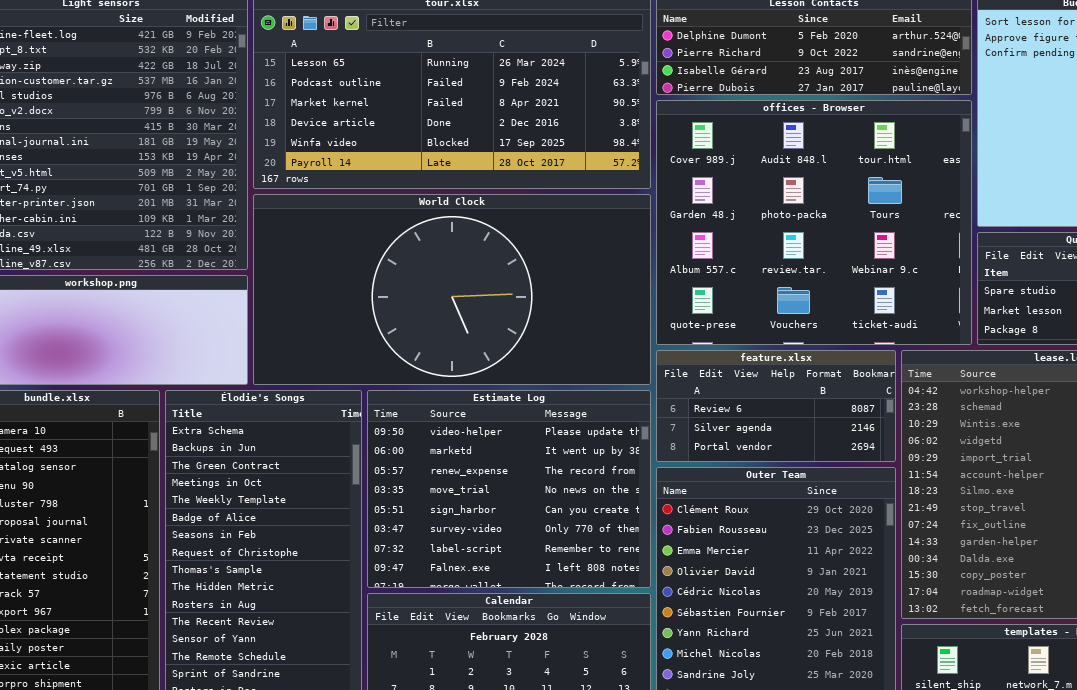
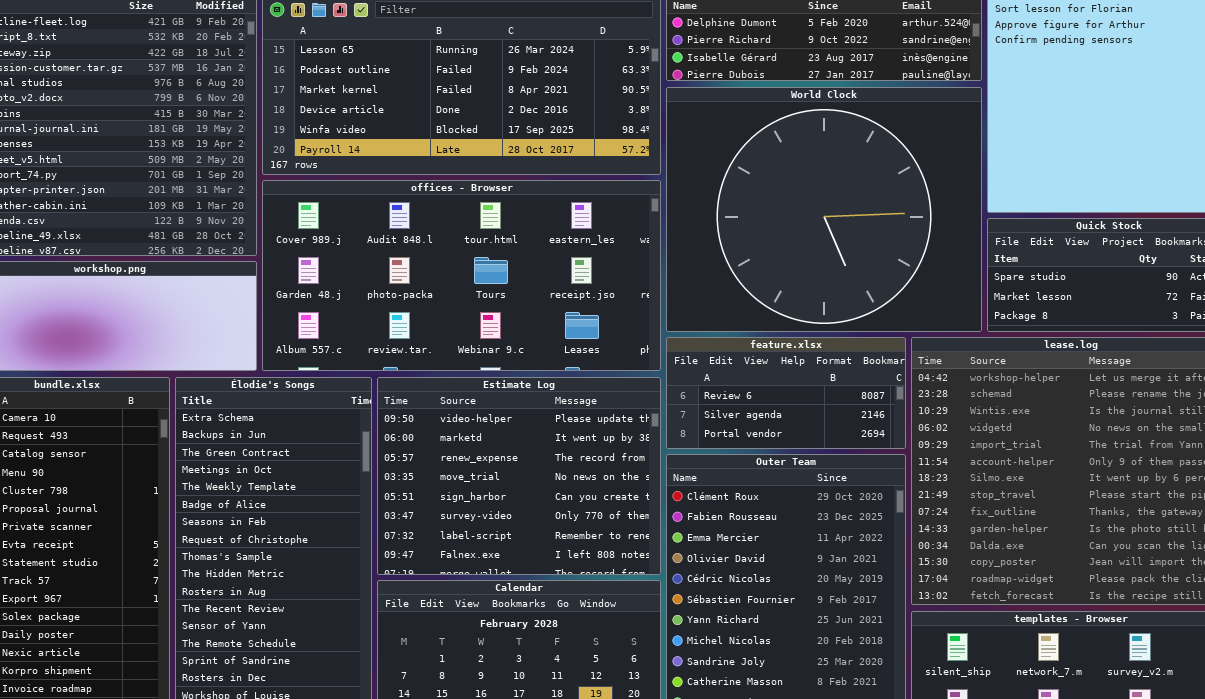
offices - Browser: [656,100,972,345] -> [262,180,661,371], moved, resized
World Clock: [253,194,651,385] -> [666,87,982,332], moved, resized

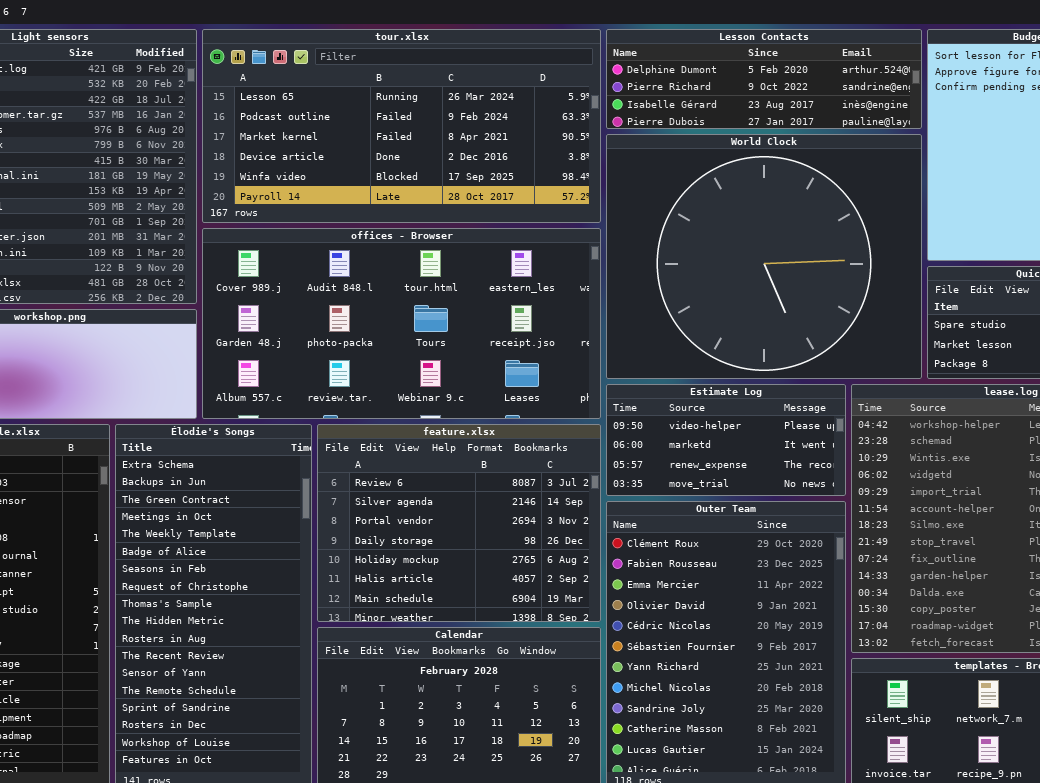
feature.xlsx: [666,337,906,449] -> [317,424,601,622], moved, resized
Estimate Log: [377,377,661,575] -> [606,384,846,496], moved, resized

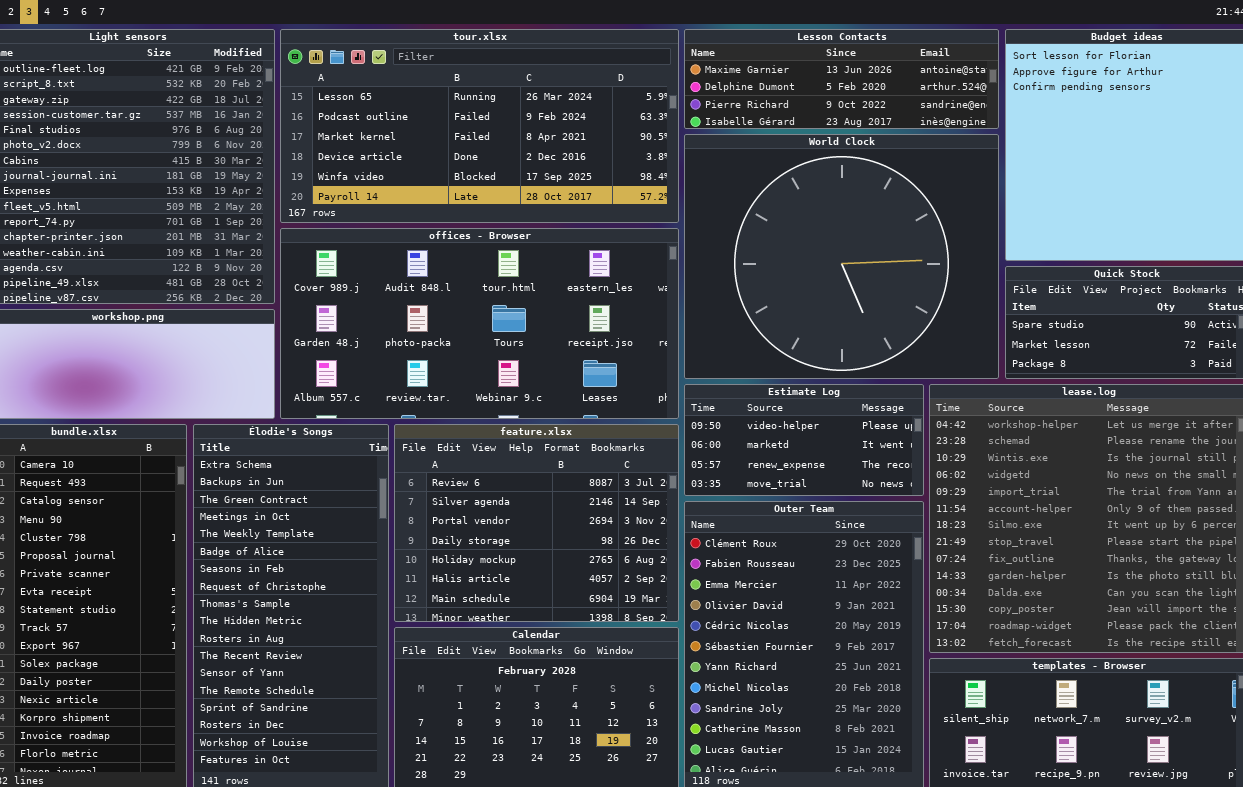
Lesson Contacts: [606,29,922,129] -> [684,29,999,129], scrolled up 1 row

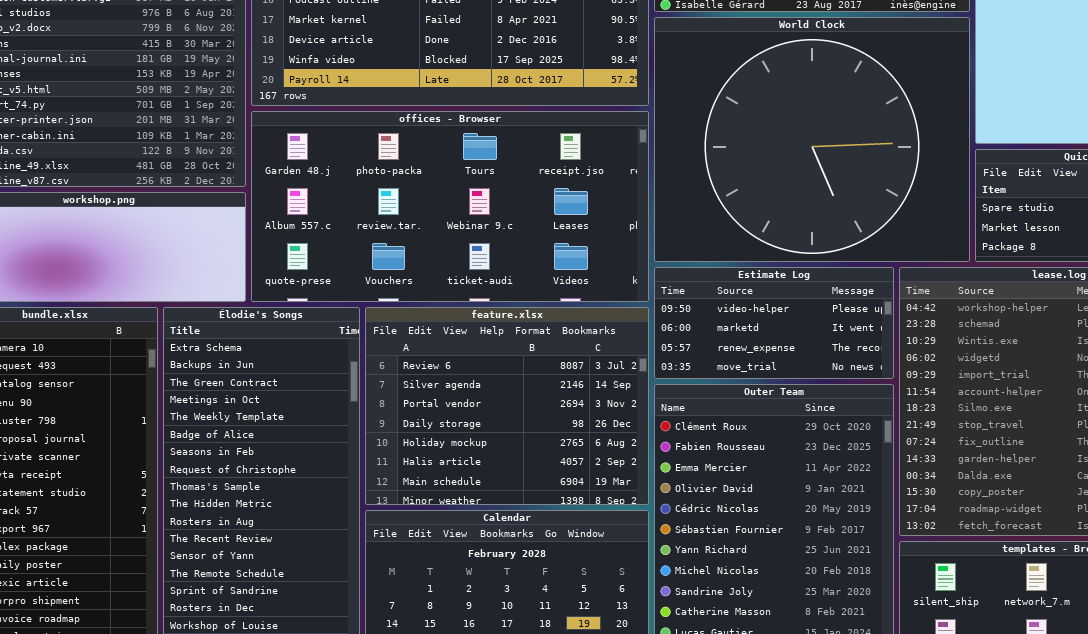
offices - Browser: [280,228,679,419] -> [251,111,649,302], scrolled down 1 row

